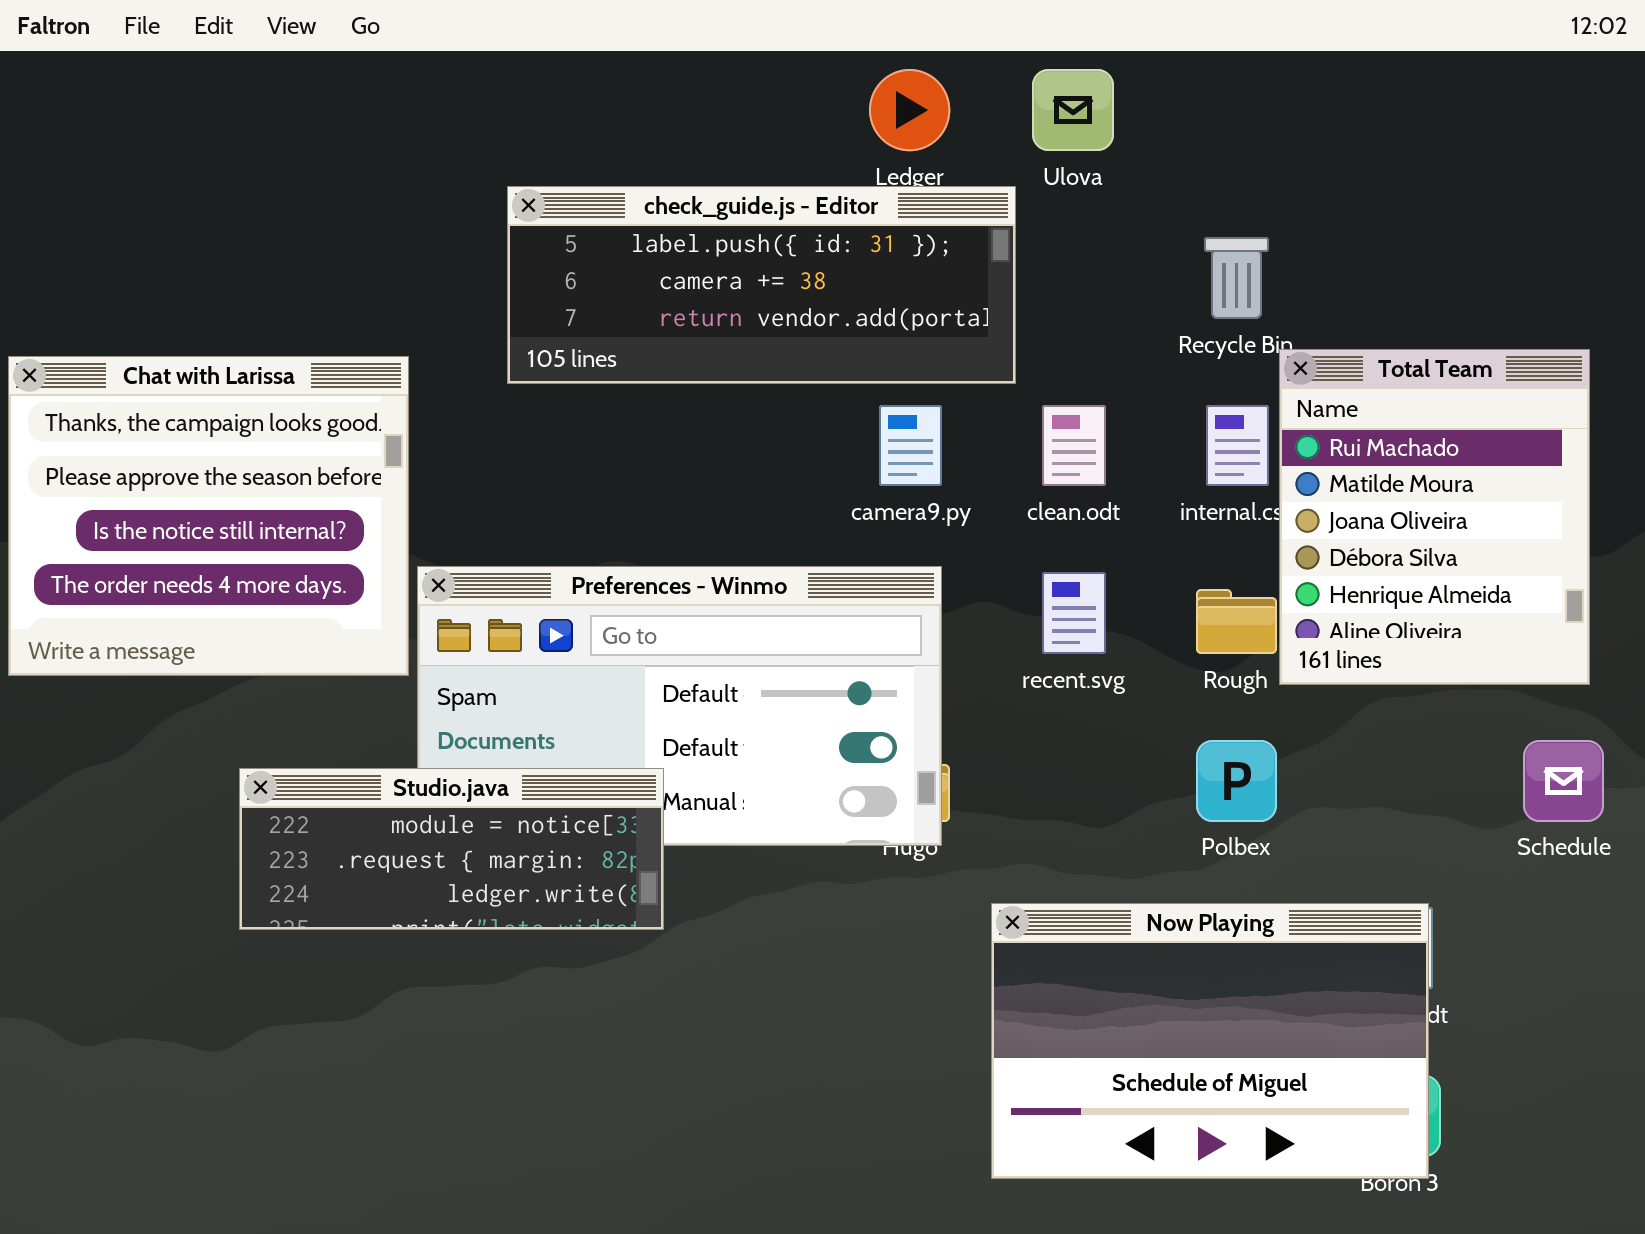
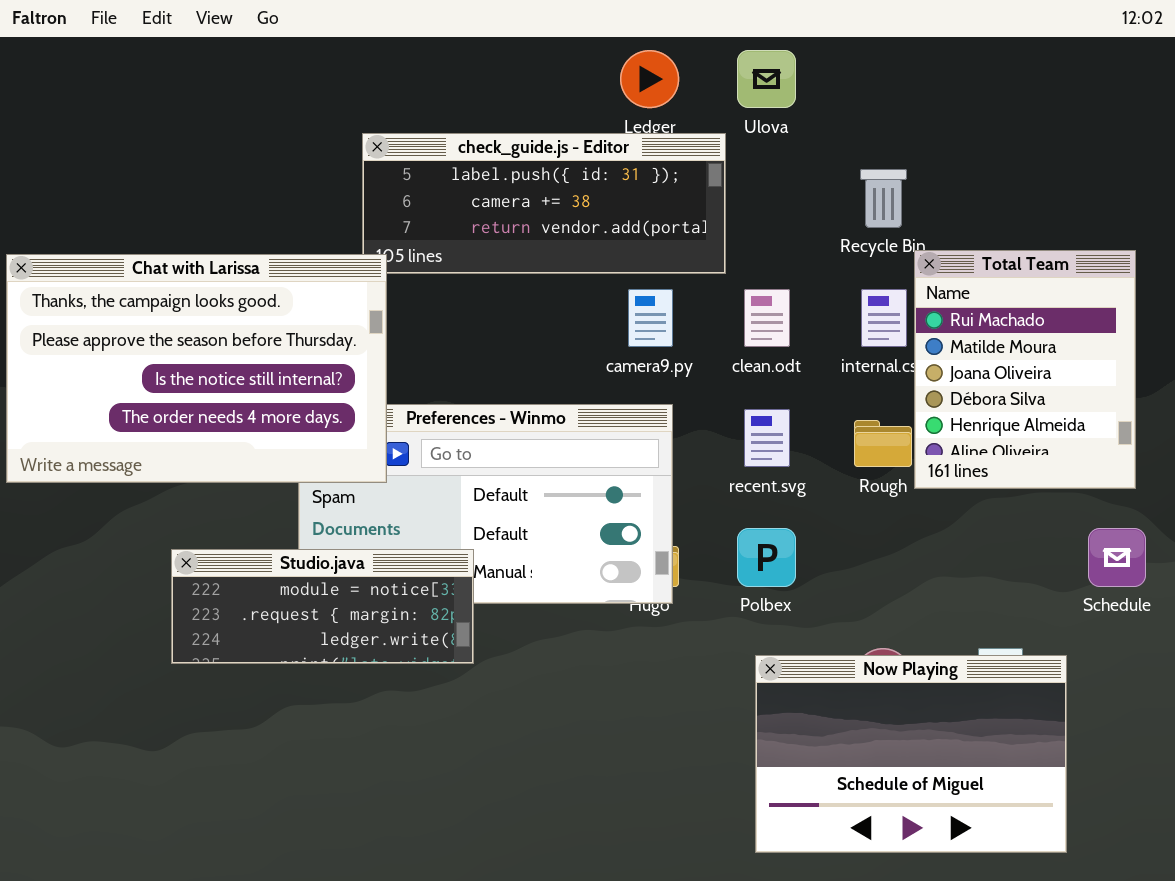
Chat with Larissa: [8,356,409,676] -> [6,254,387,483], resized
Polbex: [1196,740,1277,822] -> [737,528,796,587], moved
Now Playing: [991,903,1429,1179] -> [755,655,1067,853], moved

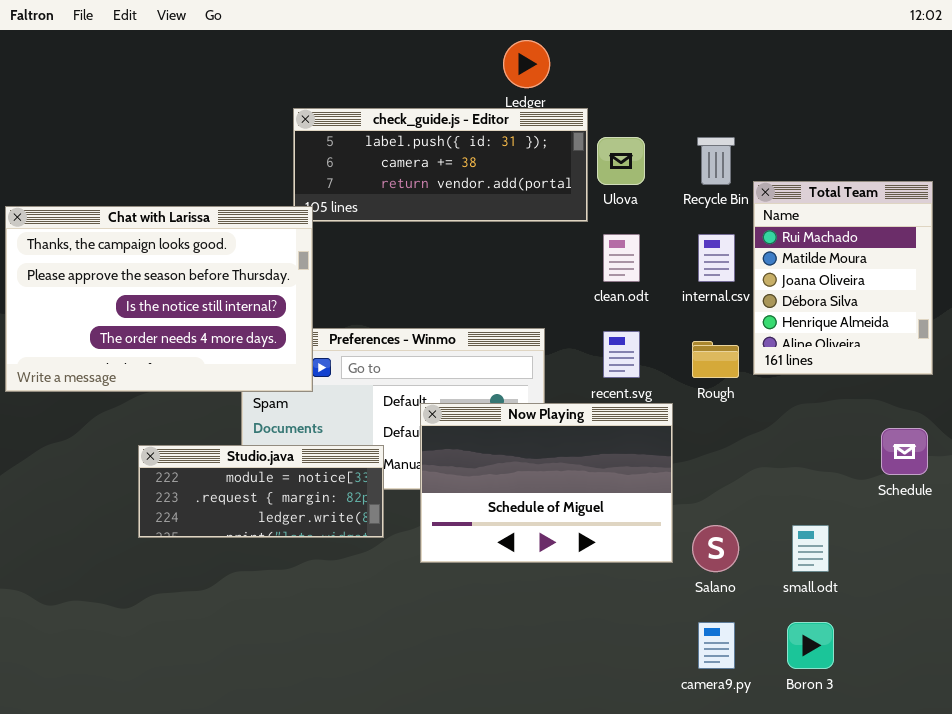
Ulova: [737,50,796,108] -> [597,137,645,185], moved
Total Team: [914,250,1136,489] -> [753,181,933,375], moved
camera9.py: [628,289,673,347] -> [698,622,735,669], moved
Now Playing: [755,655,1067,853] -> [420,403,673,563], moved

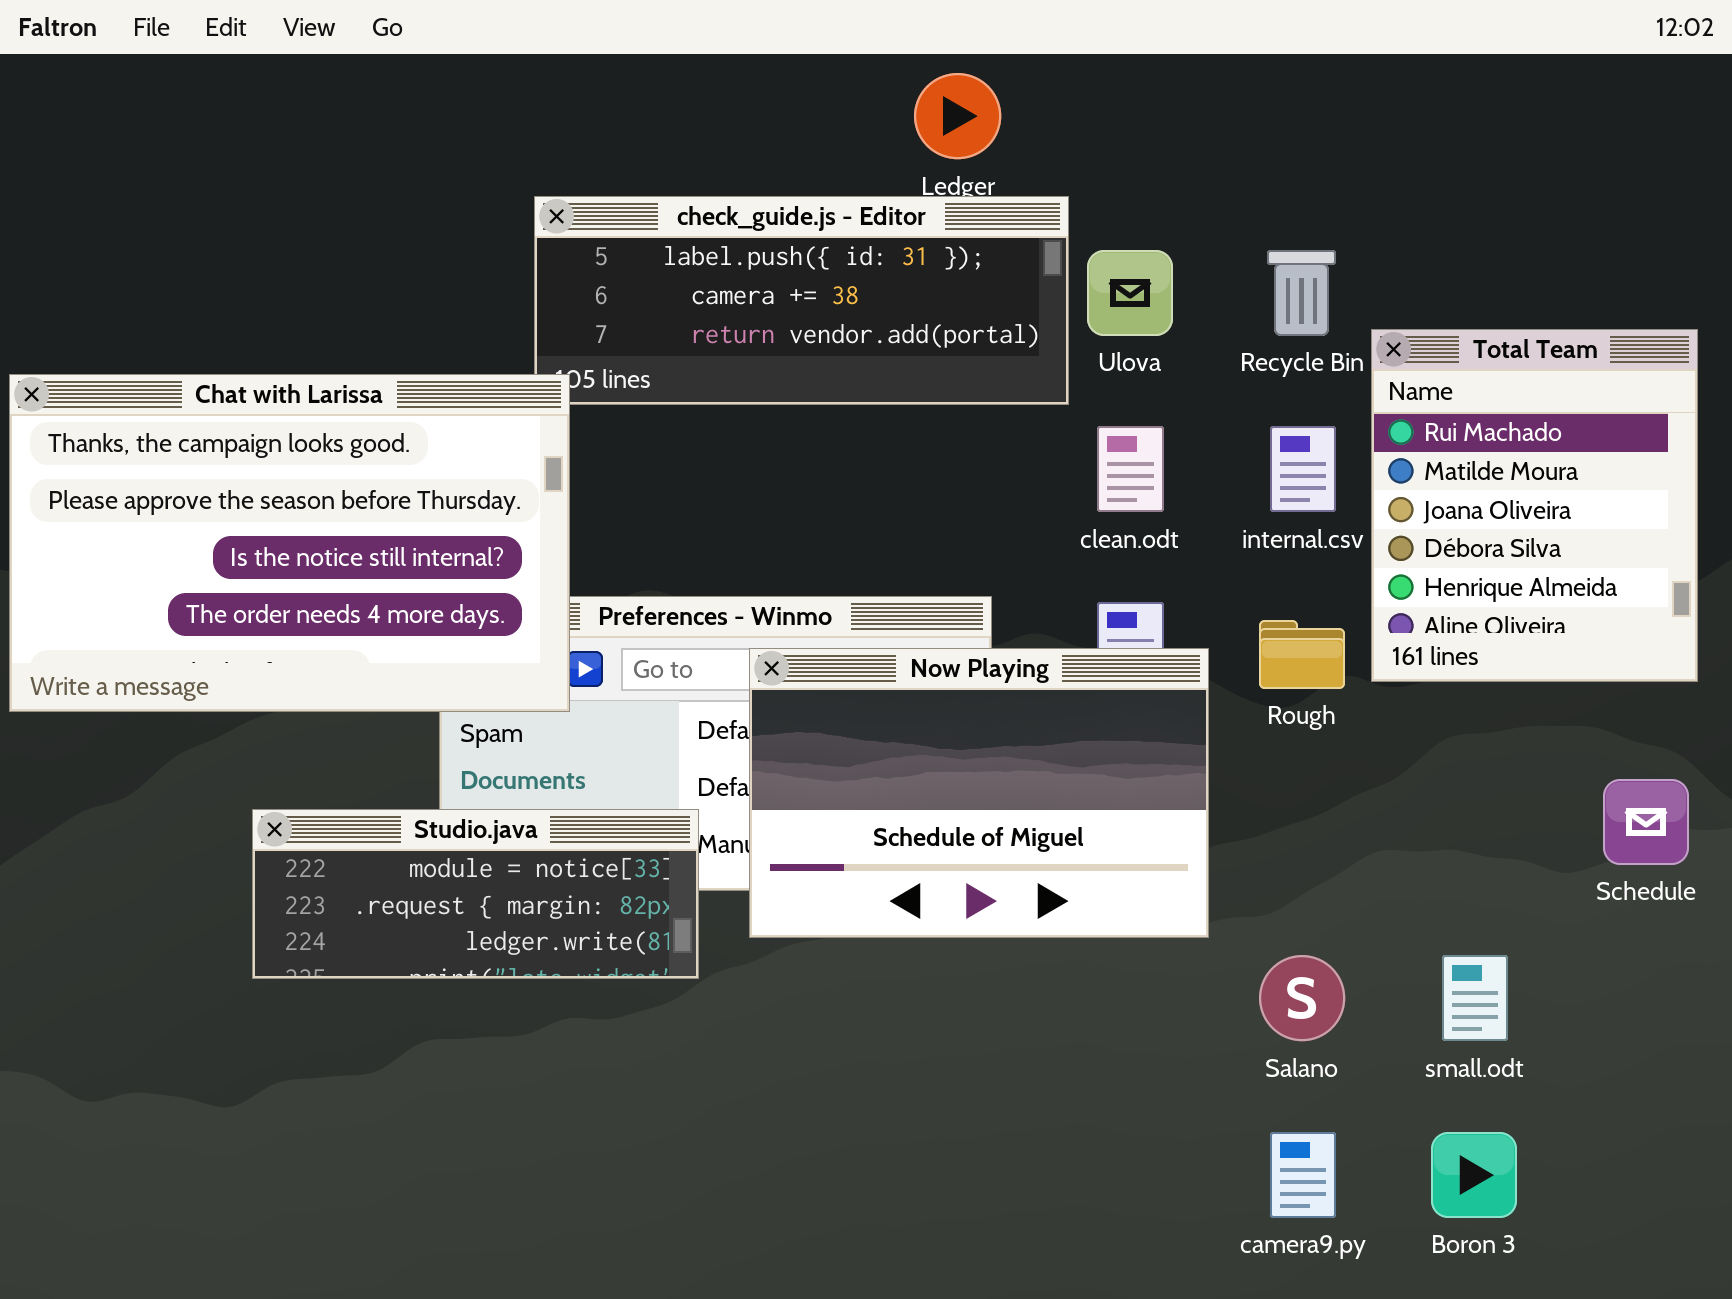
Now Playing: [420,403,673,563] -> [749,648,1209,938], moved

